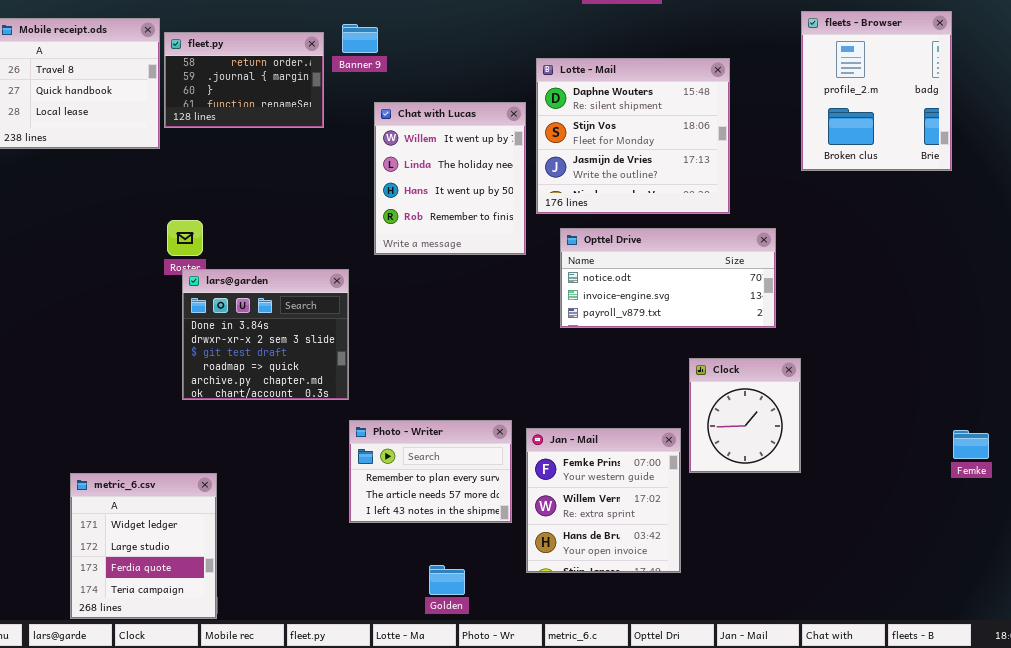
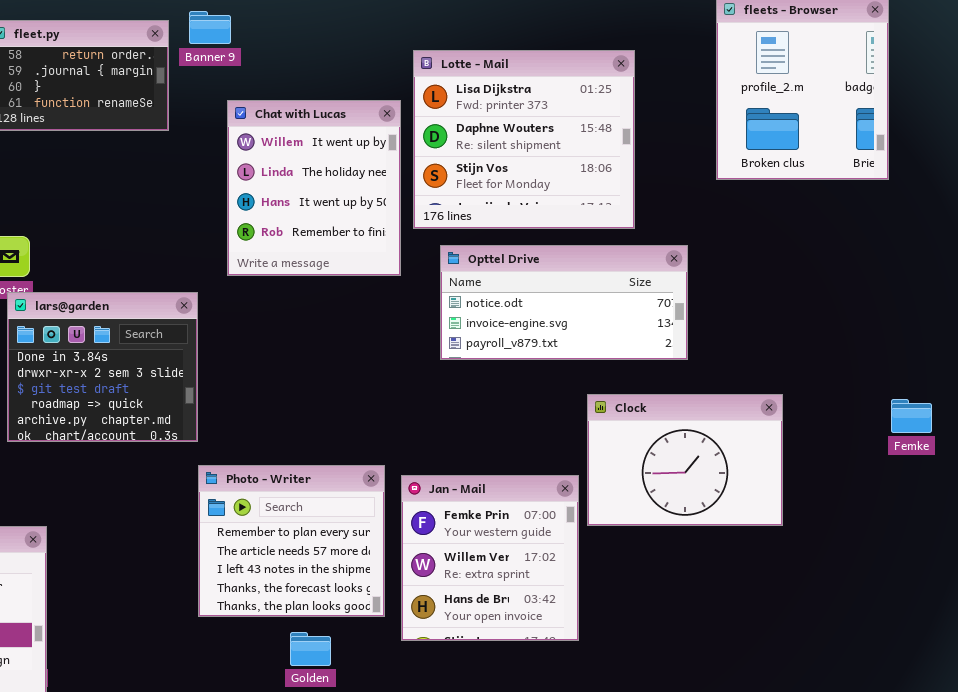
Lotte - Mail: [536,58,730,214] -> [413,50,635,229], scrolled up 1 row
Clock: [689,358,801,473] -> [587,394,783,526], resized
Photo - Writer: [349,420,512,523] -> [198,465,385,617], resized
Femke: [953,430,989,459] -> [891,399,932,433], moved

